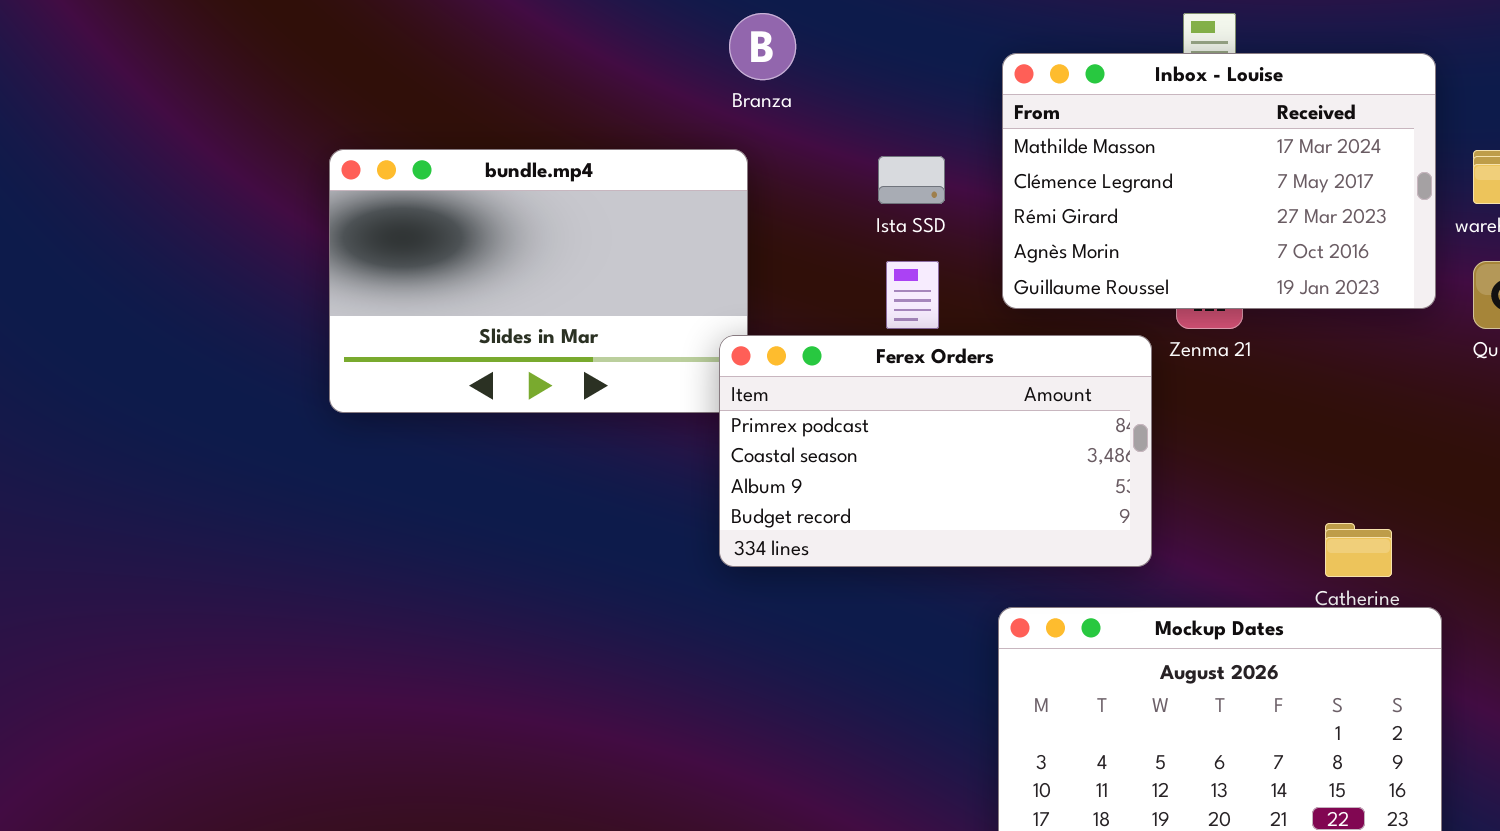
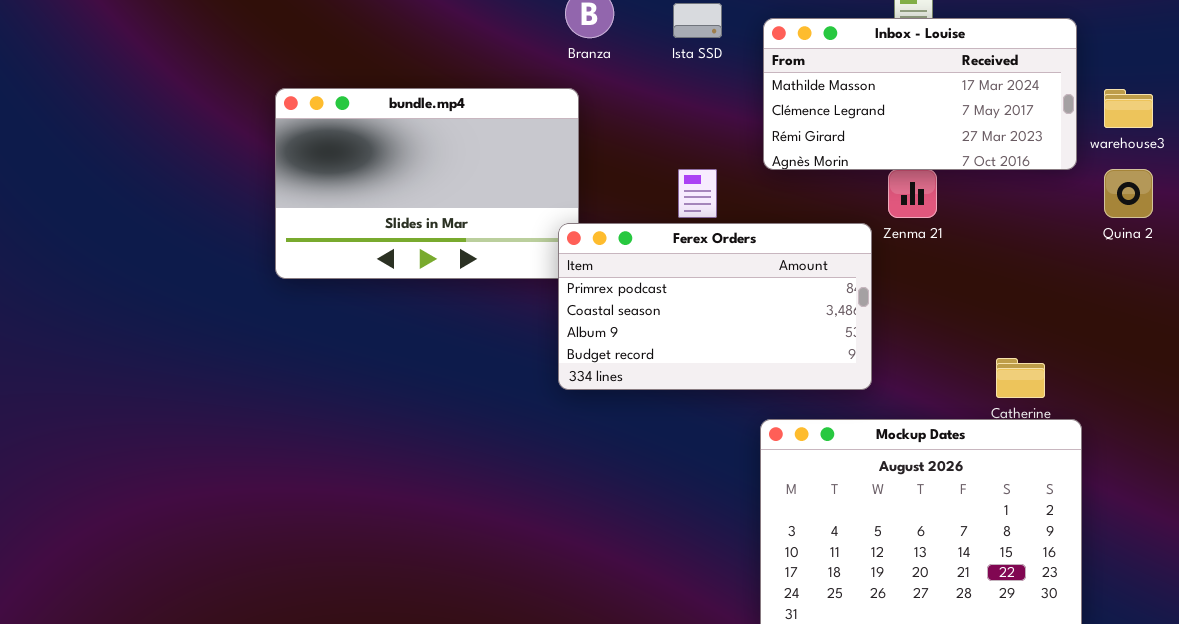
Inbox - Louise: [1002,53,1436,309] -> [763,18,1077,170], resized
Ista SSD: [878,156,945,204] -> [673,3,722,38], moved

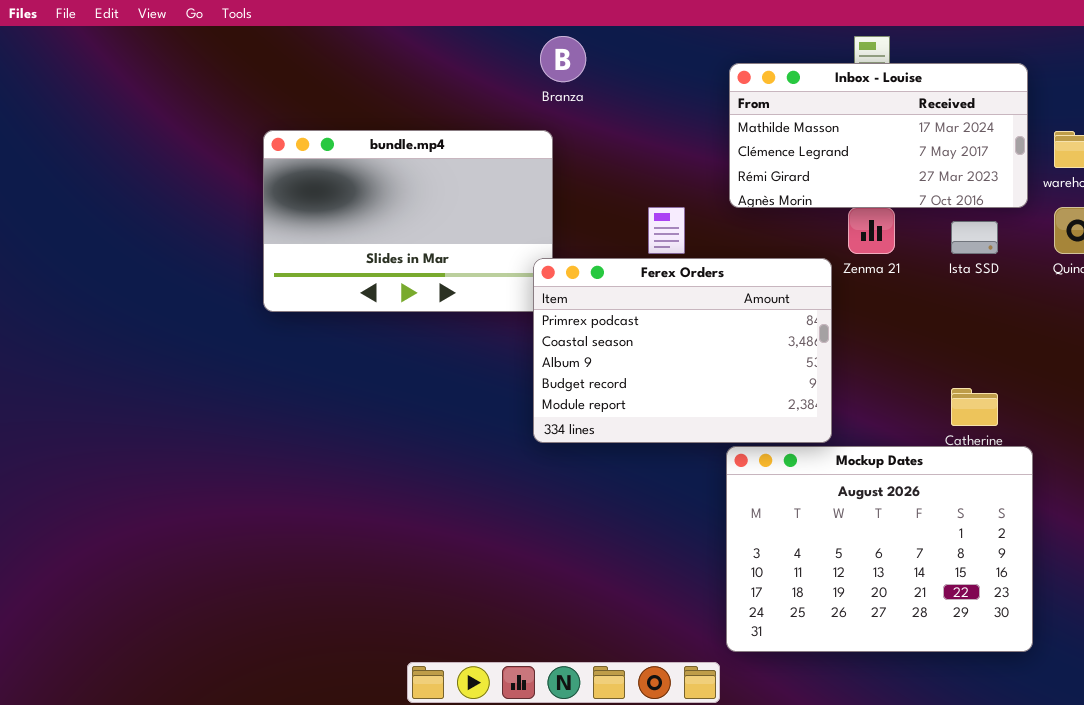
Ista SSD: [673,3,722,38] -> [951,221,998,254], moved
Ferex Orders: [558,223,872,390] -> [533,258,832,443], resized

